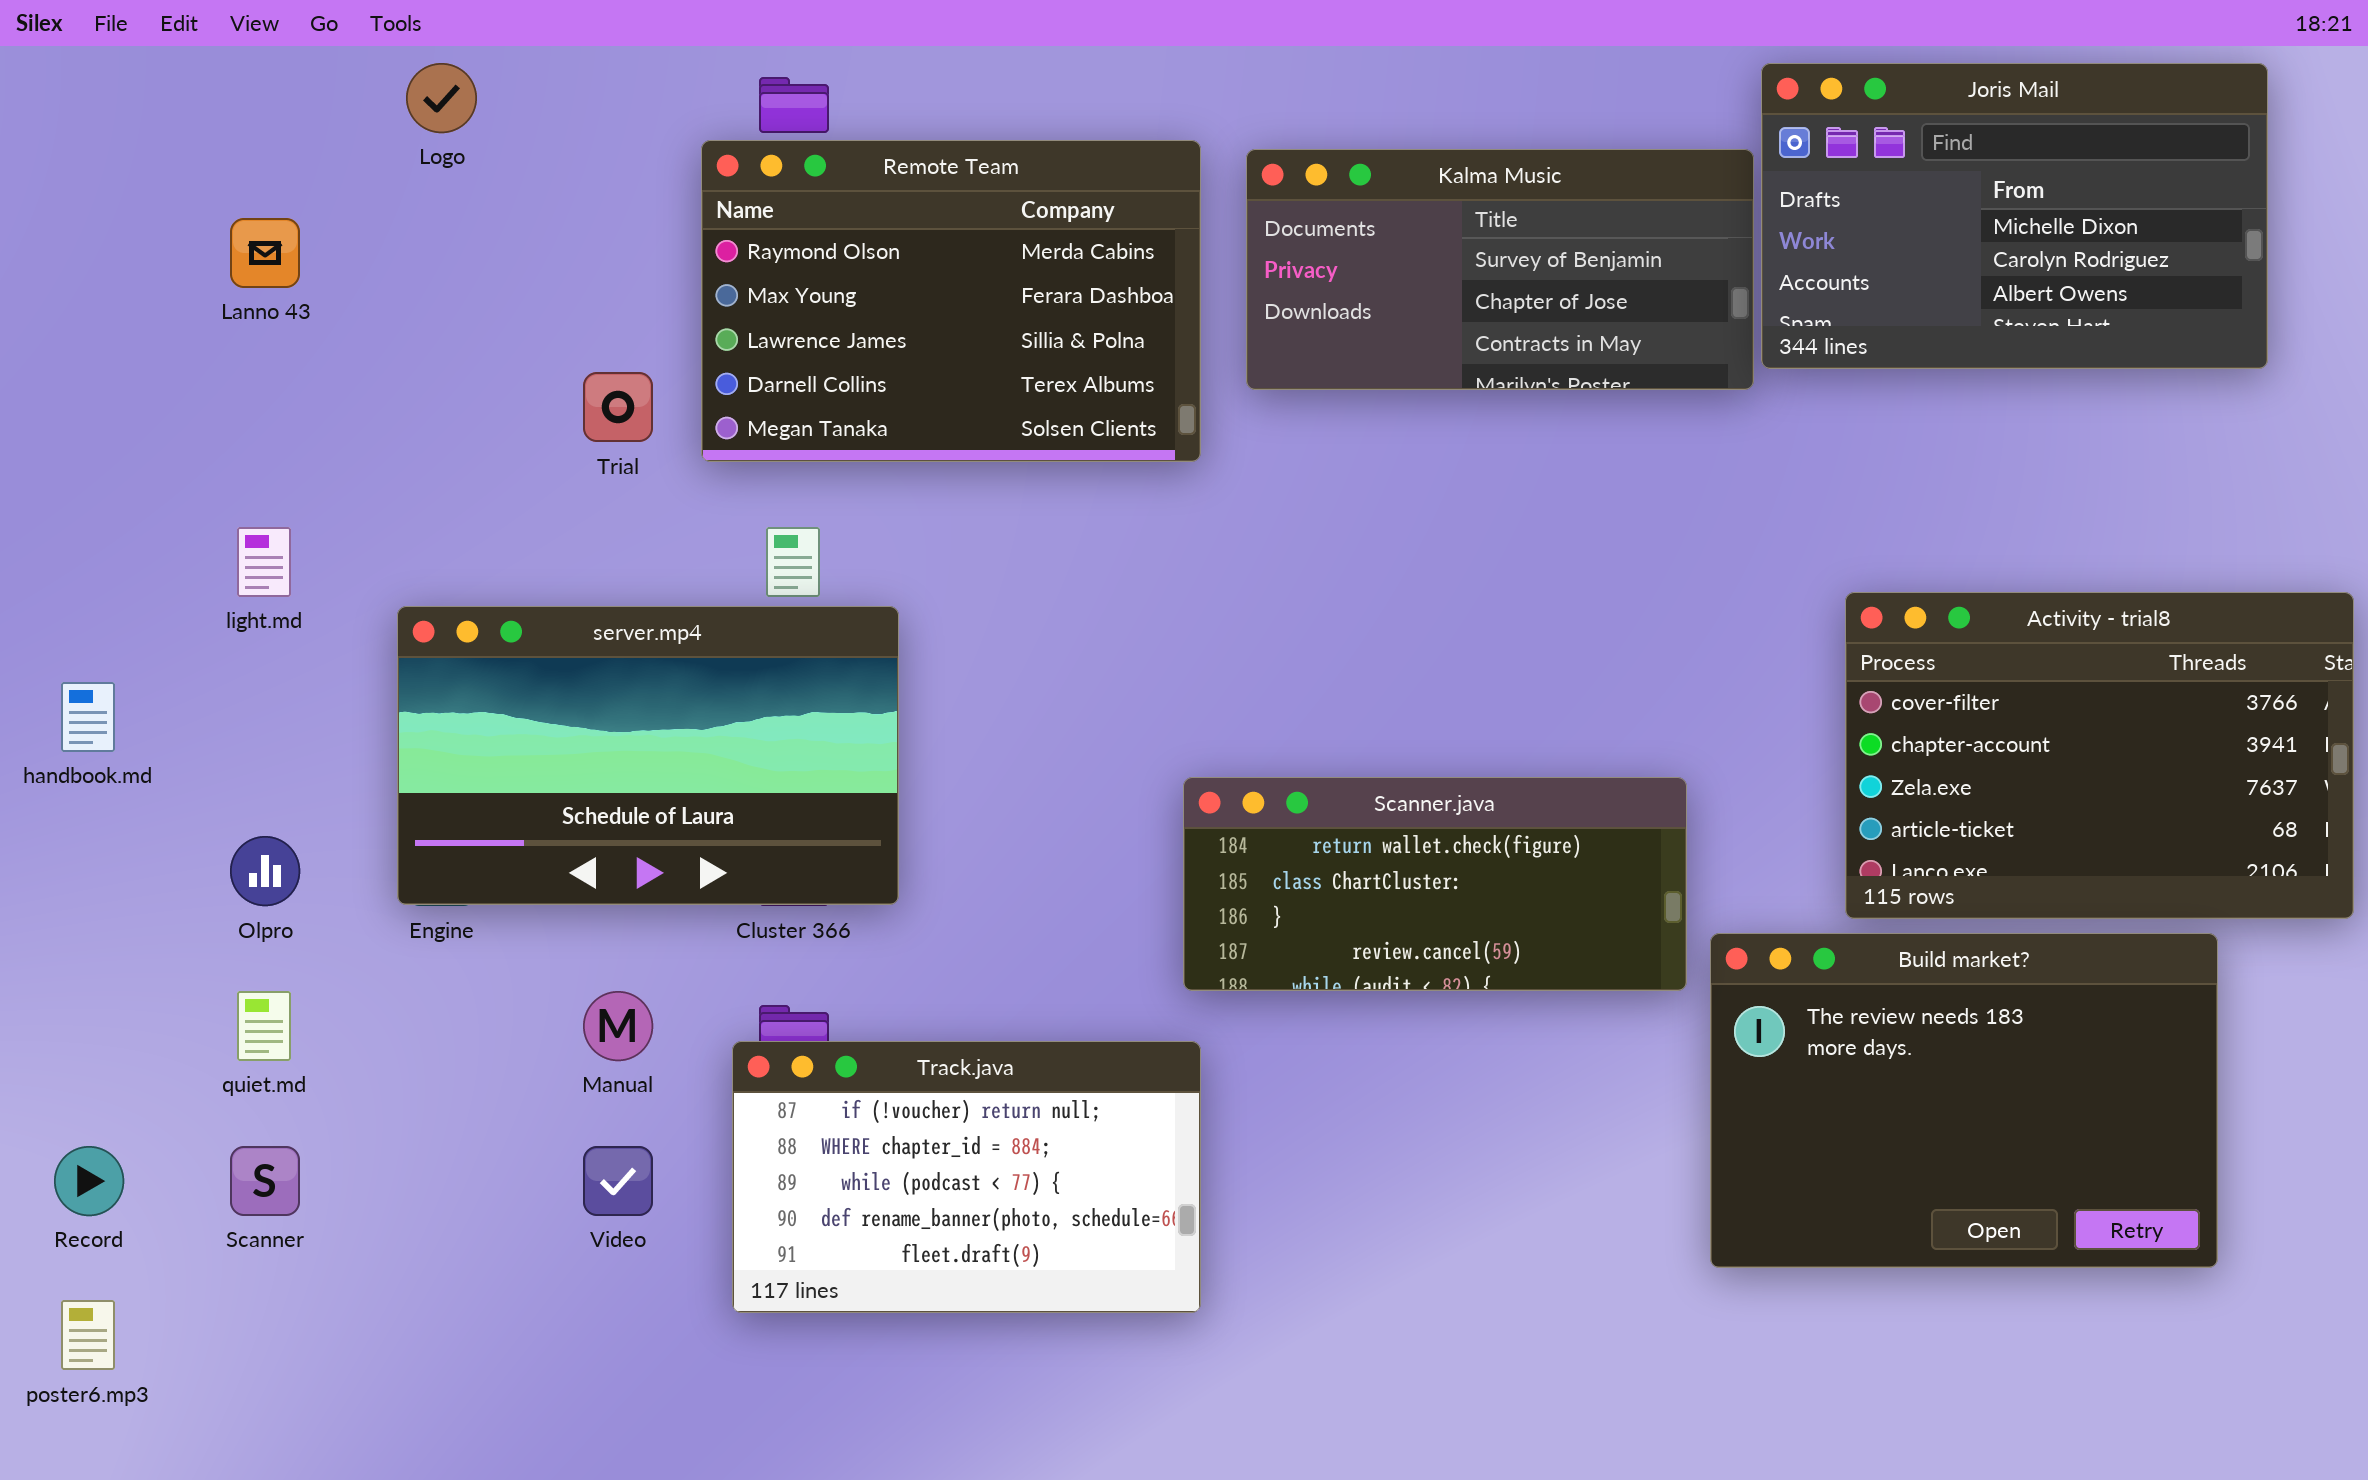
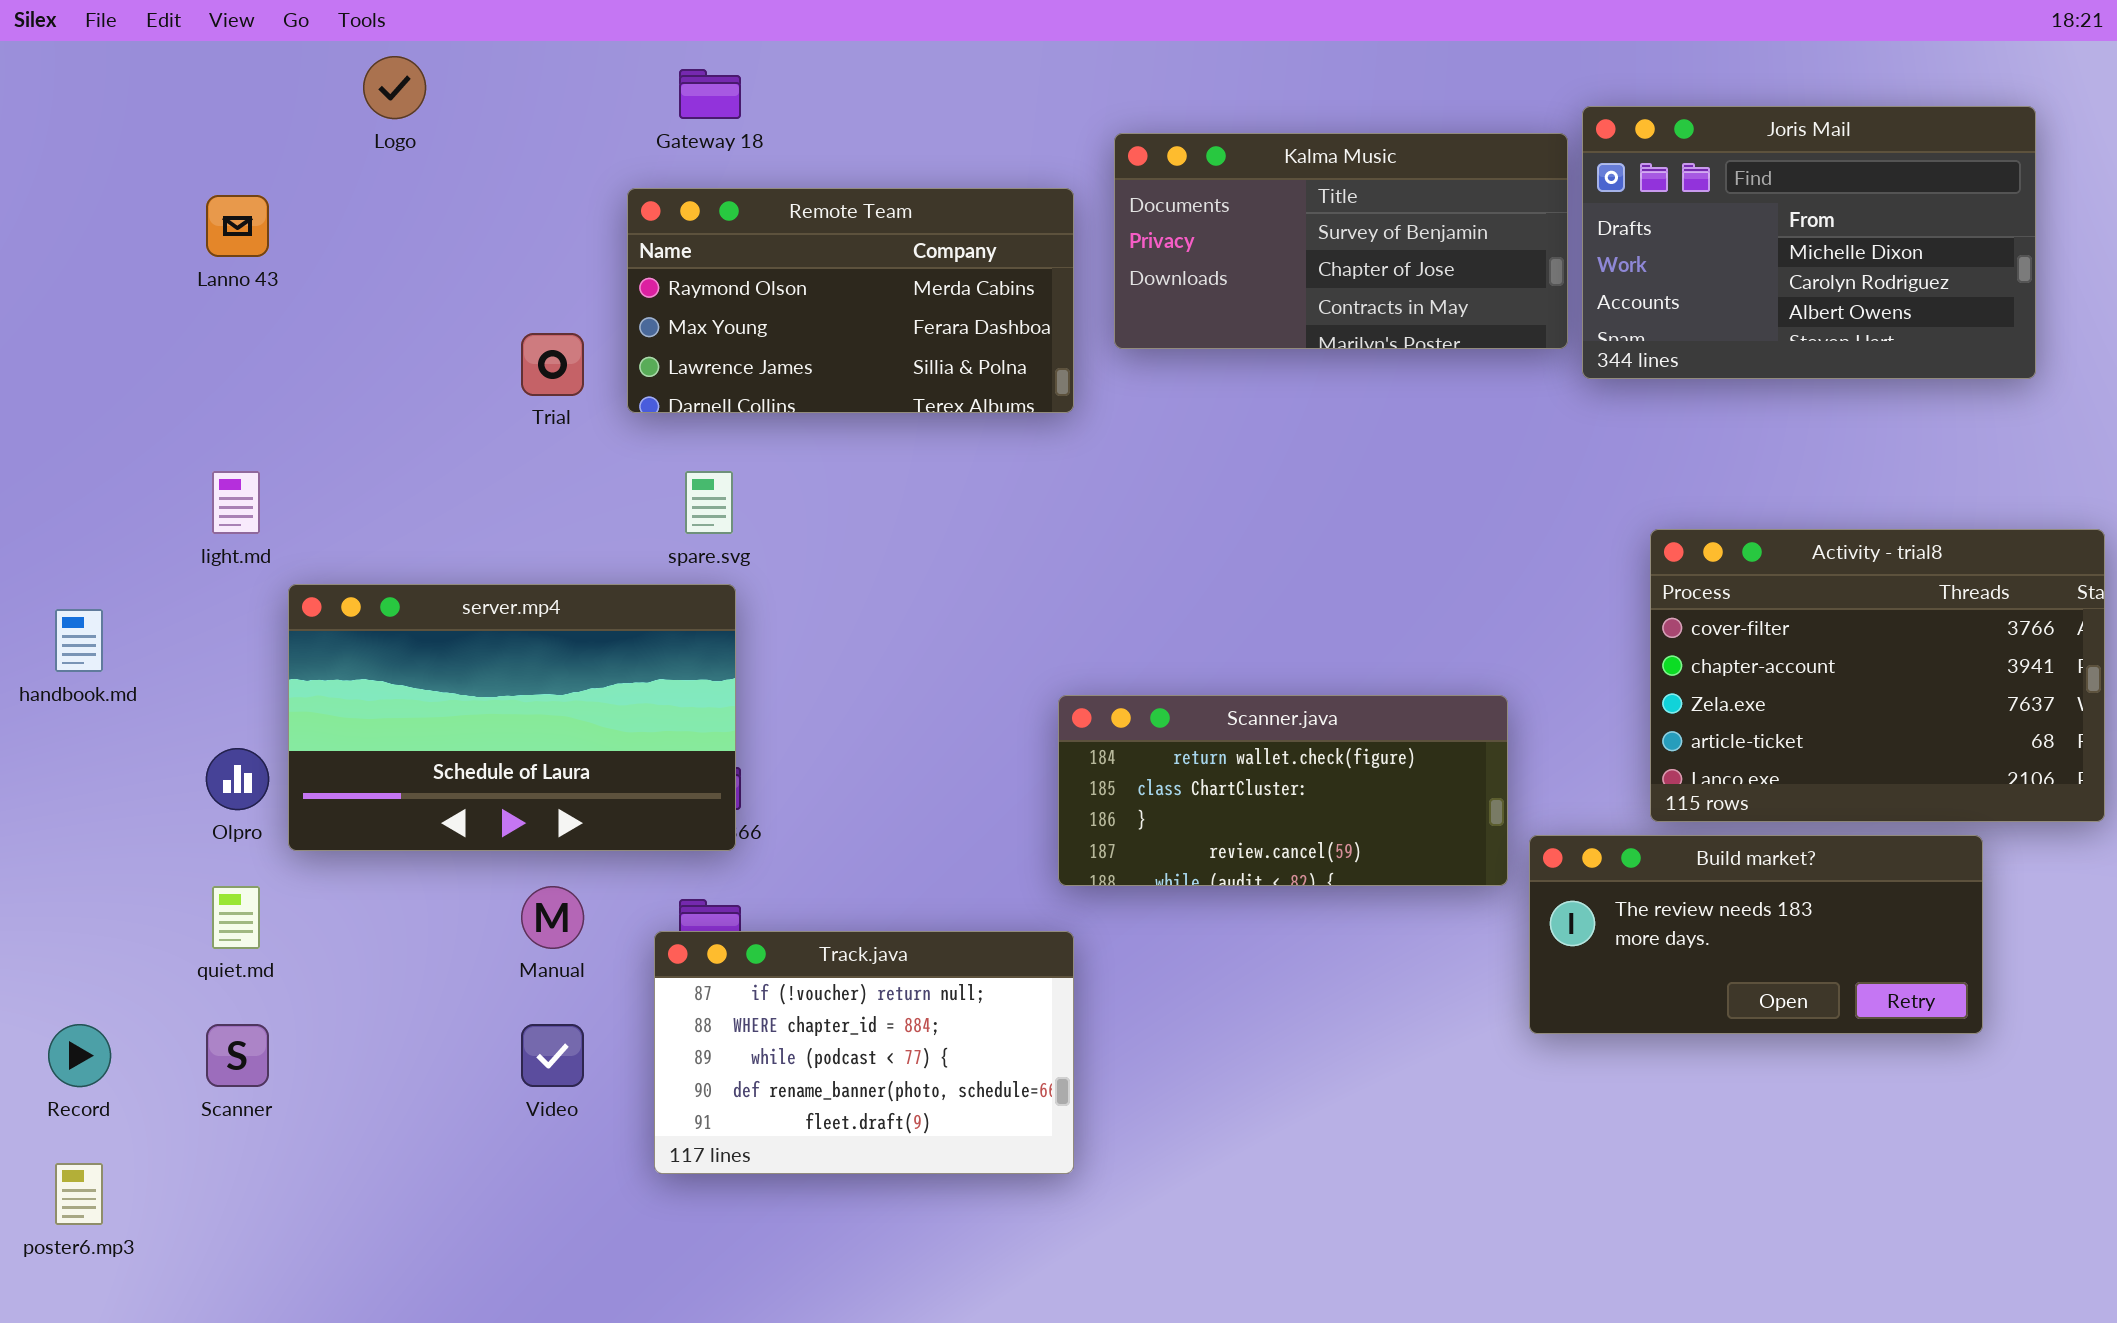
Joris Mail: [1761,63,2268,369] -> [1582,106,2036,379], moved
Remote Team: [701,140,1201,462] -> [627,188,1074,413], resized
server.mp4: [397,606,899,905] -> [288,584,736,851], moved
Build market?: [1710,933,2218,1268] -> [1529,835,1983,1034], resized

